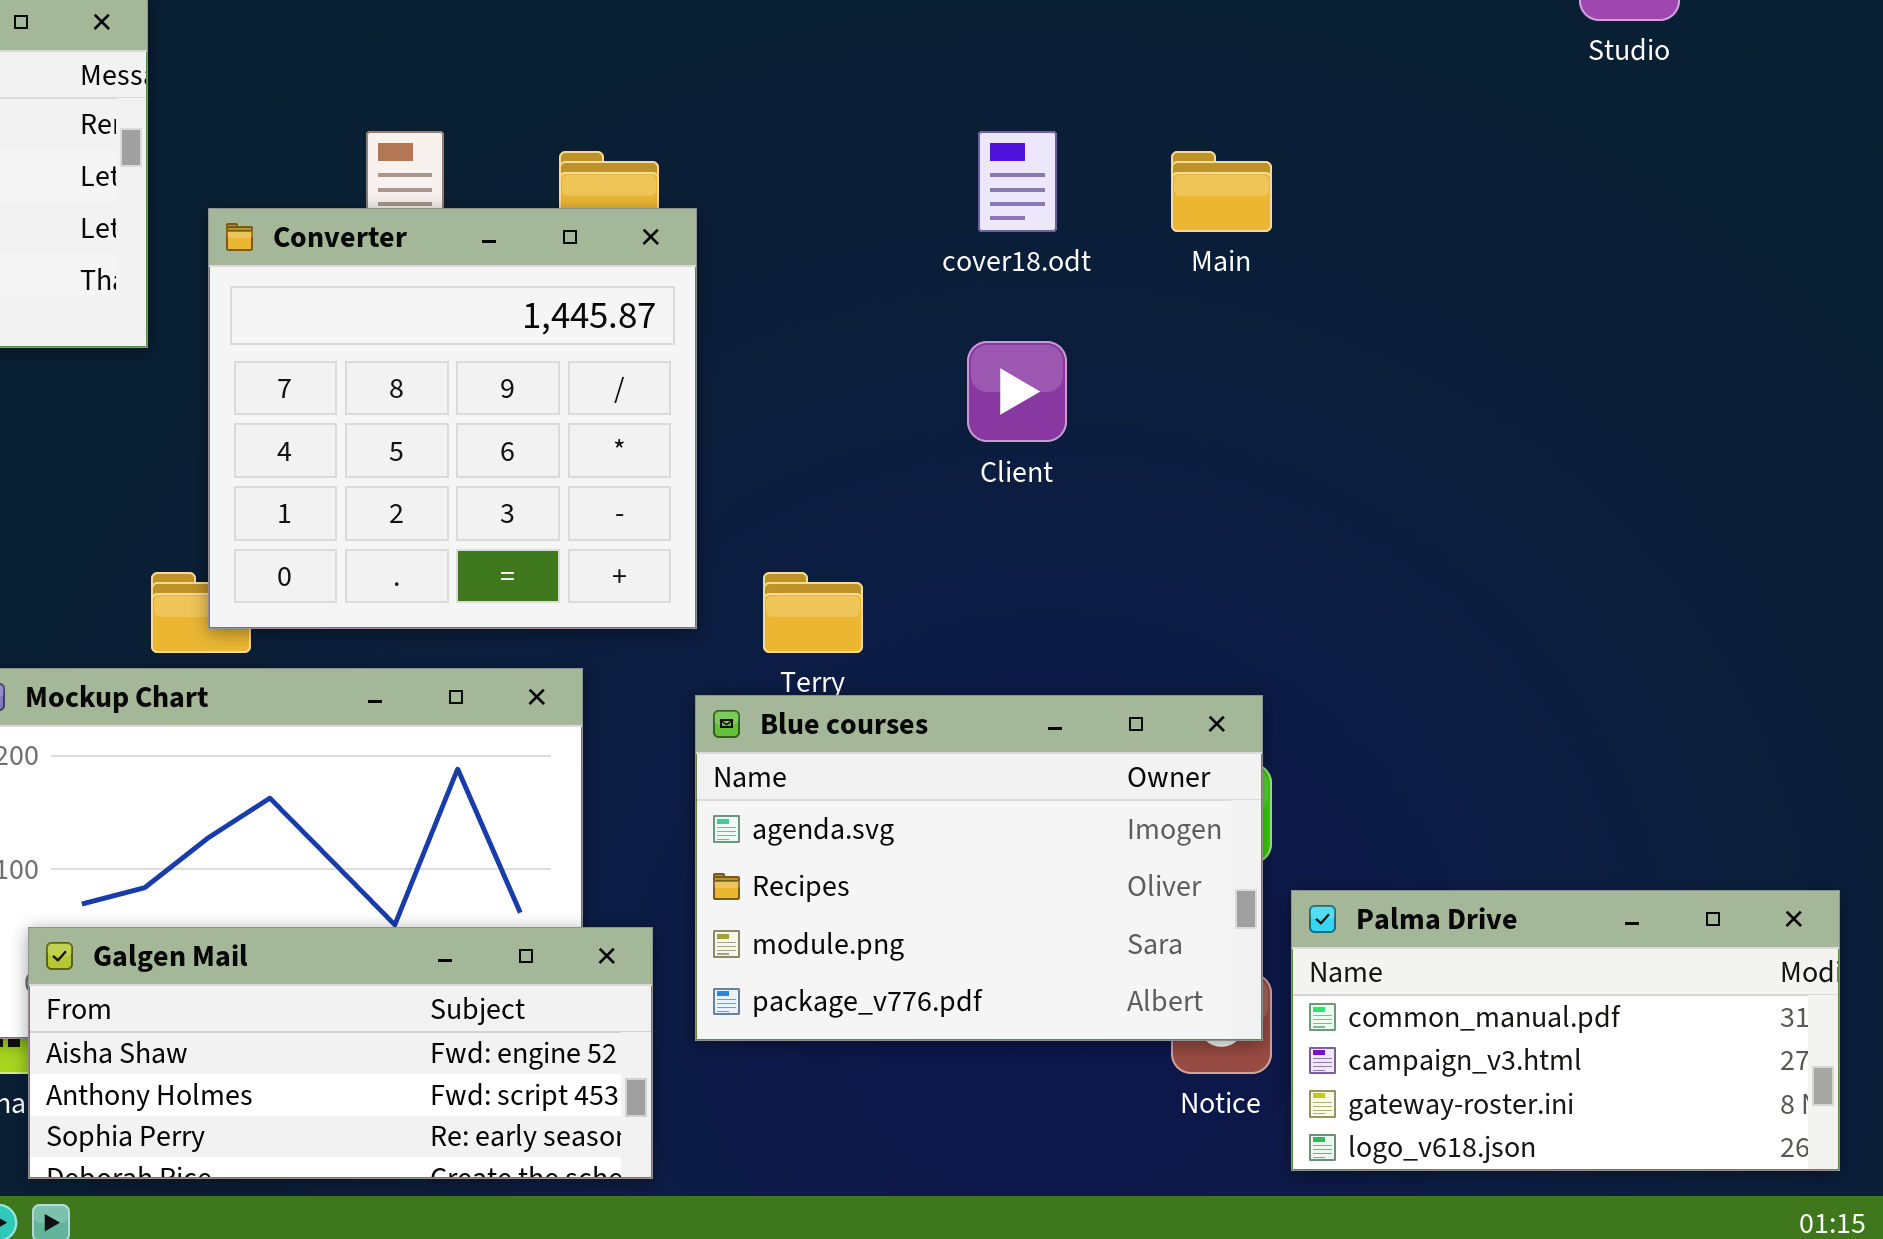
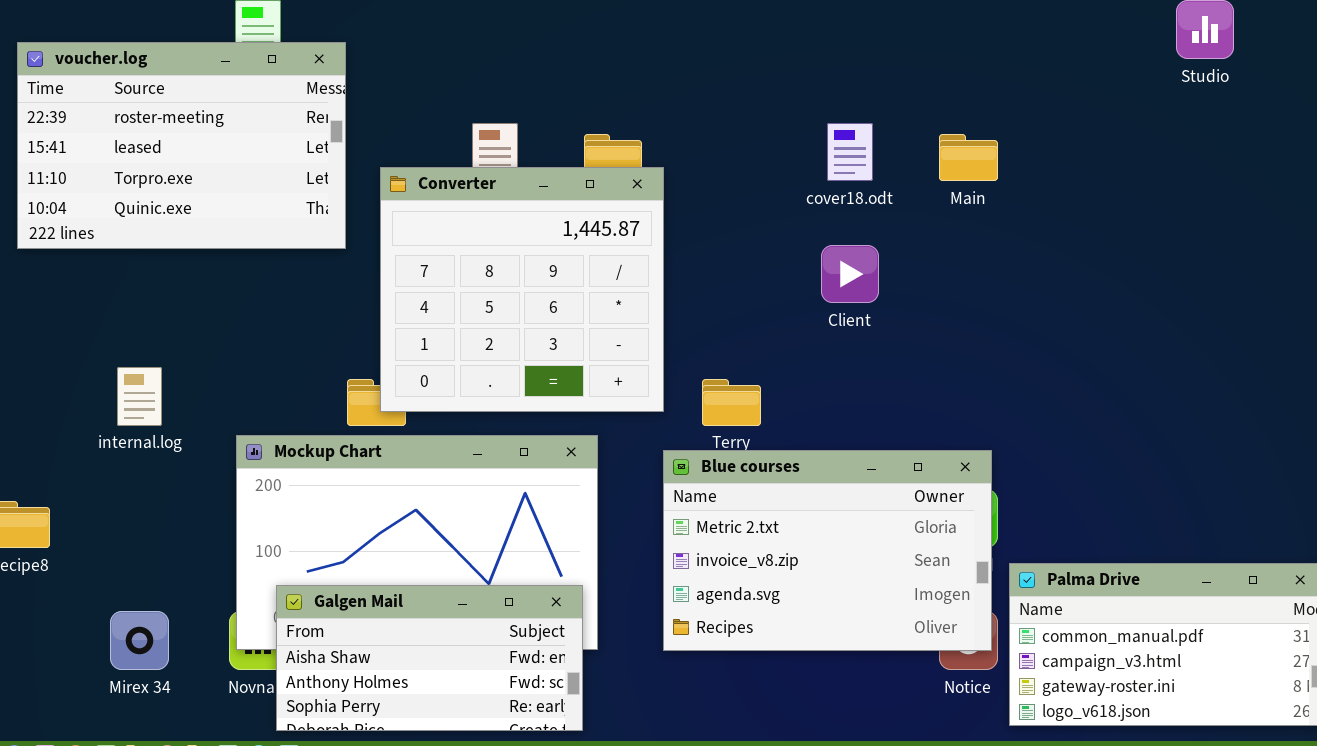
Blue courses: [695,695,1263,1041] -> [663,450,992,651], scrolled up 2 rows
Galgen Mail: [28,927,653,1179] -> [276,585,583,731], resized

